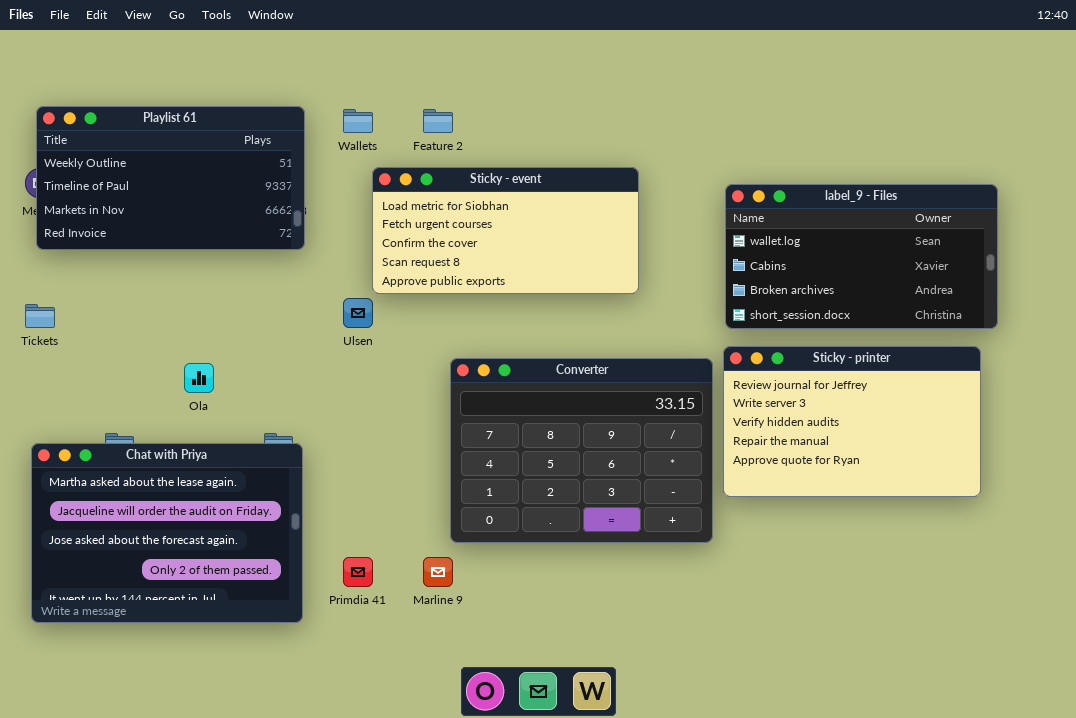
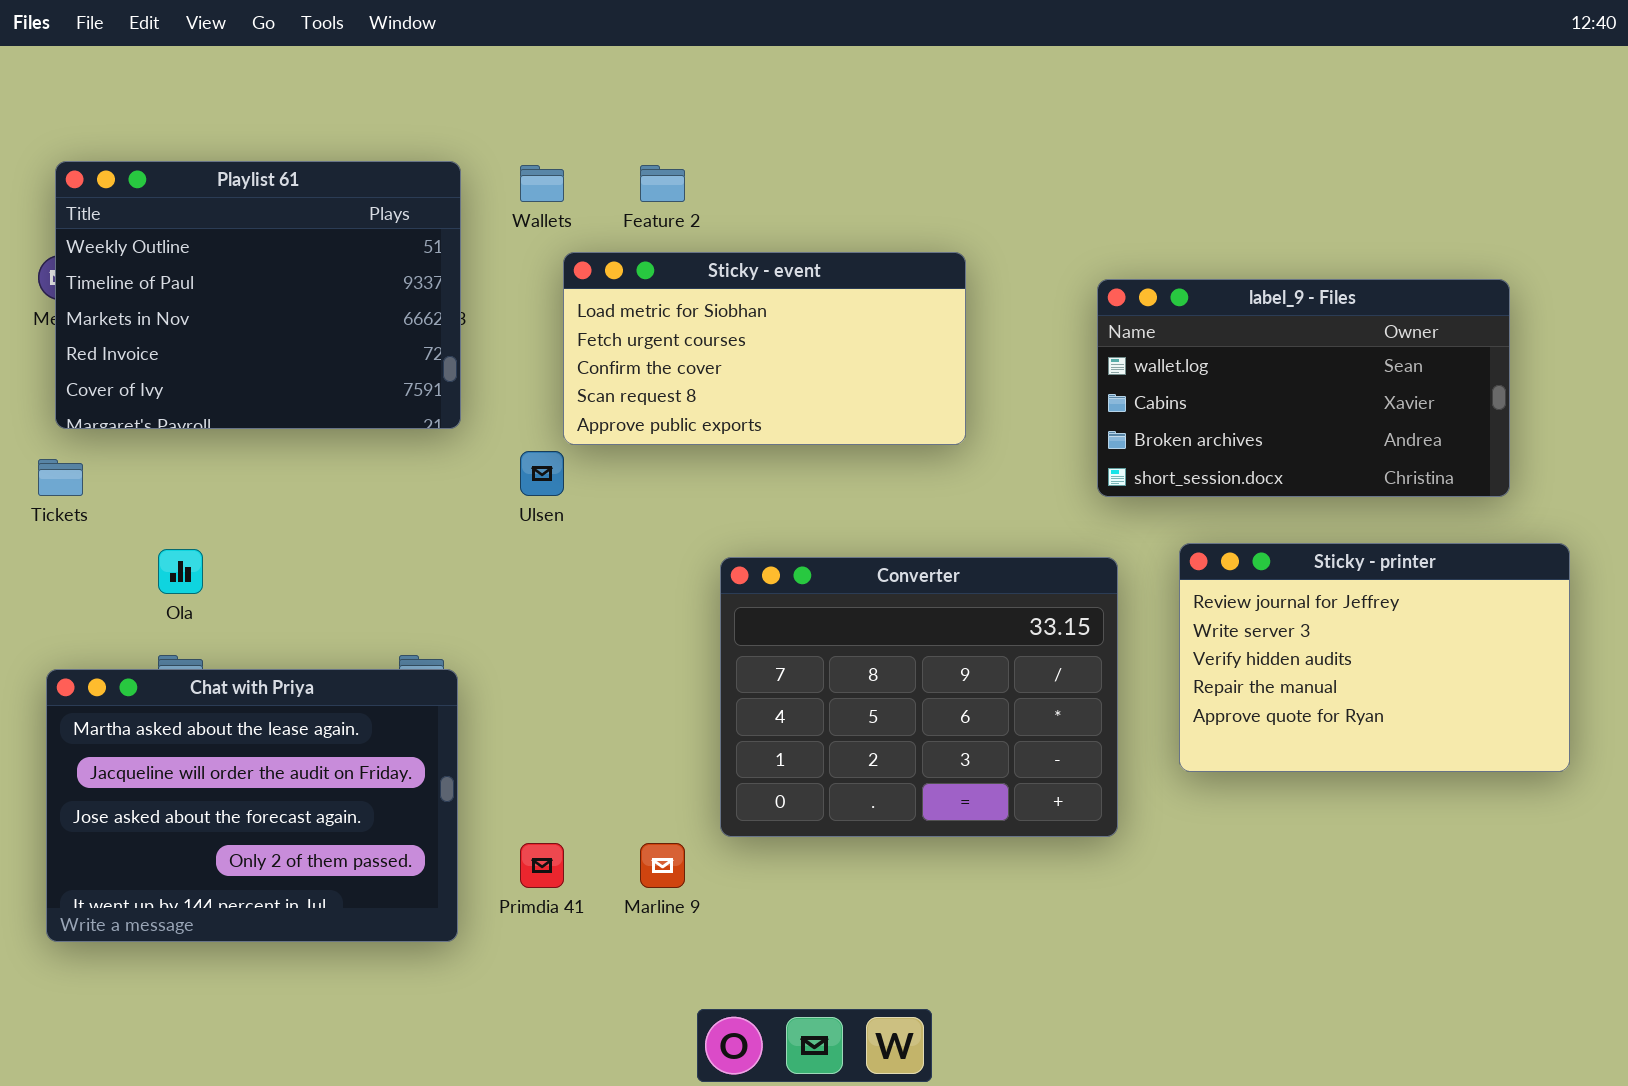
Playlist 61: [36,106,305,250] -> [55,161,461,429], resized
Sticky - printer: [723,346,981,497] -> [1179,543,1570,772], moved
Converter: [450,358,713,543] -> [720,557,1118,837], moved
Ola: [184,363,214,393] -> [158,549,203,594], moved

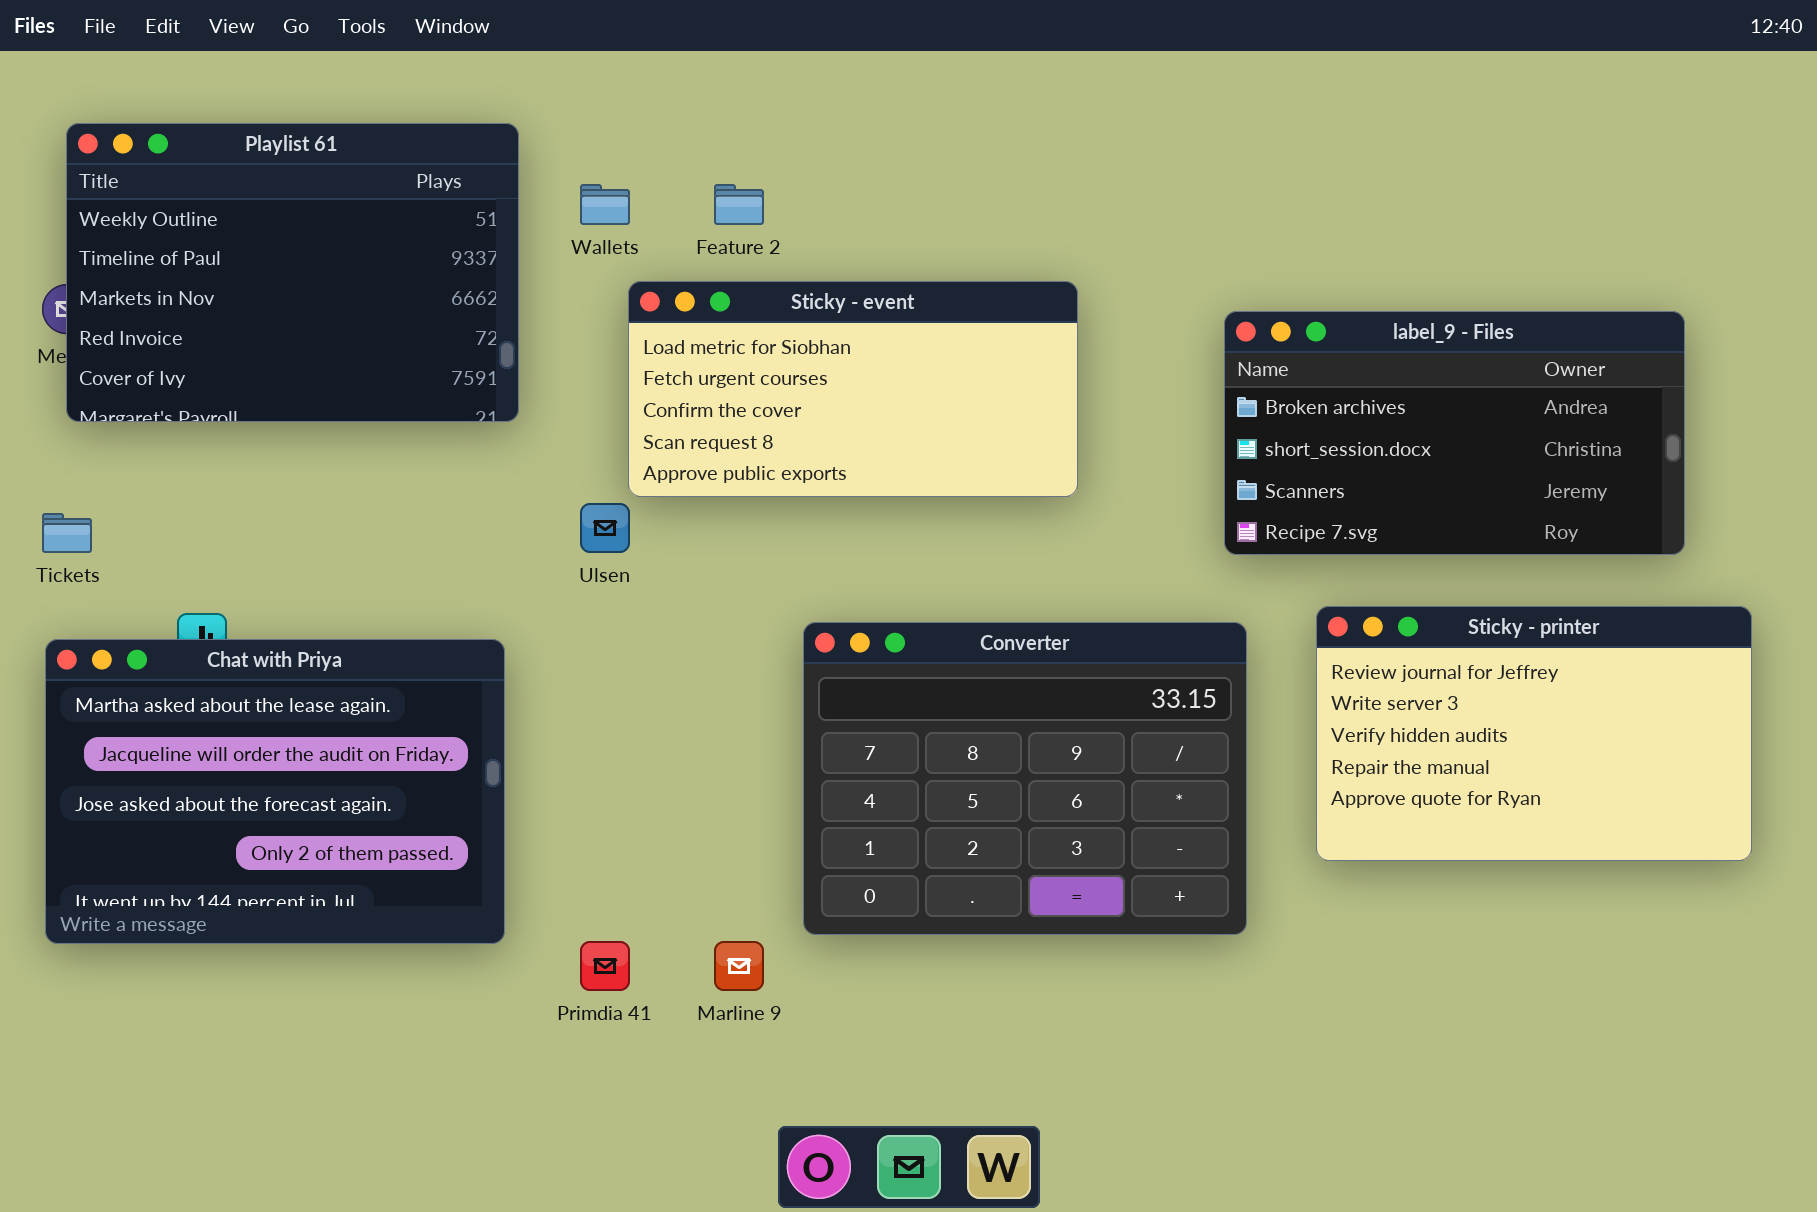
Playlist 61: [55,161,461,429] -> [66,123,519,422], moved
label_9 - Files: [1097,279,1510,497] -> [1224,311,1685,555], scrolled down 2 rows
Chat with Priya: [46,669,458,942] -> [45,639,505,944], moved

